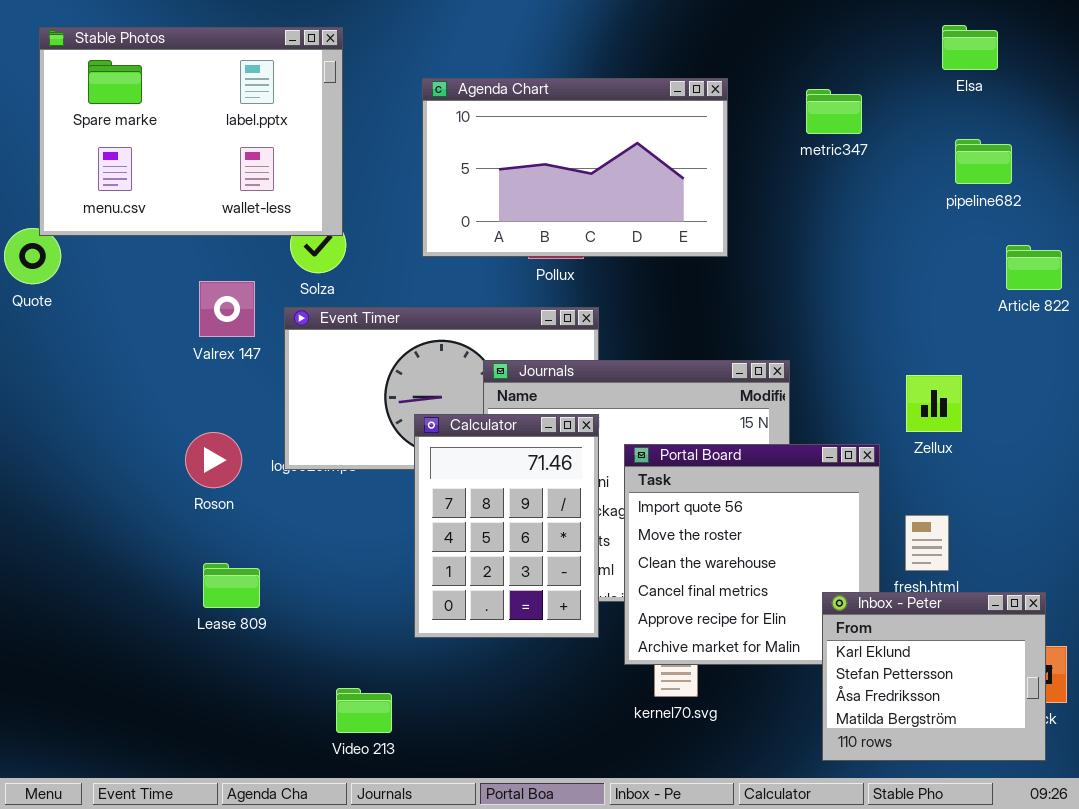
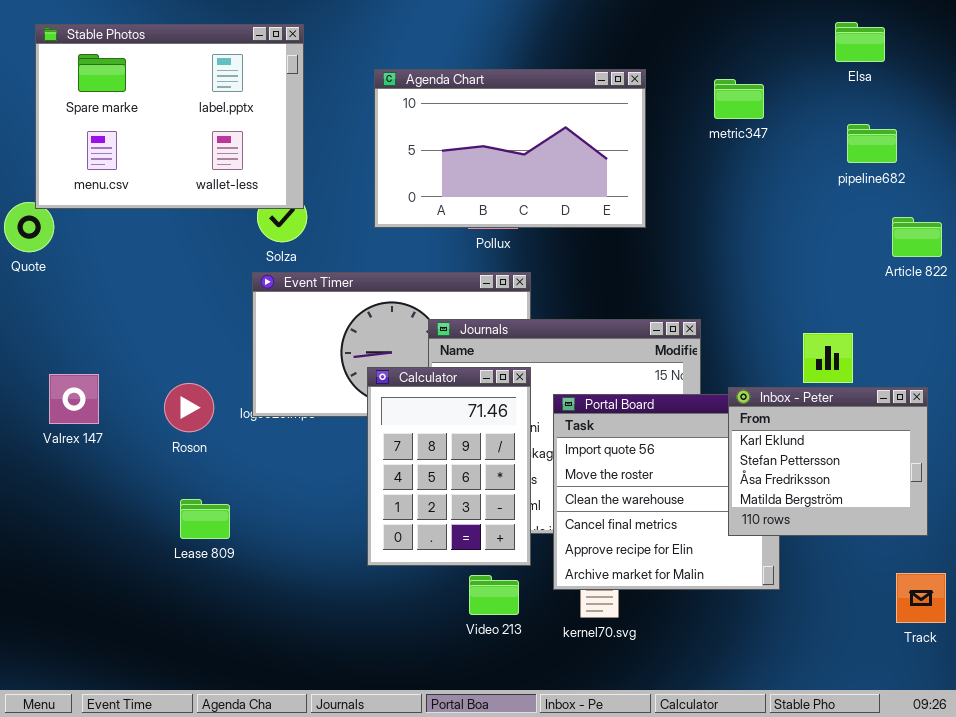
Valrex 147: [199,281,255,337] -> [49,374,99,424], moved
Inbox - Peter: [822,592,1046,761] -> [728,387,928,536], moved
Video 213: [336,688,392,733] -> [469,575,519,615], moved

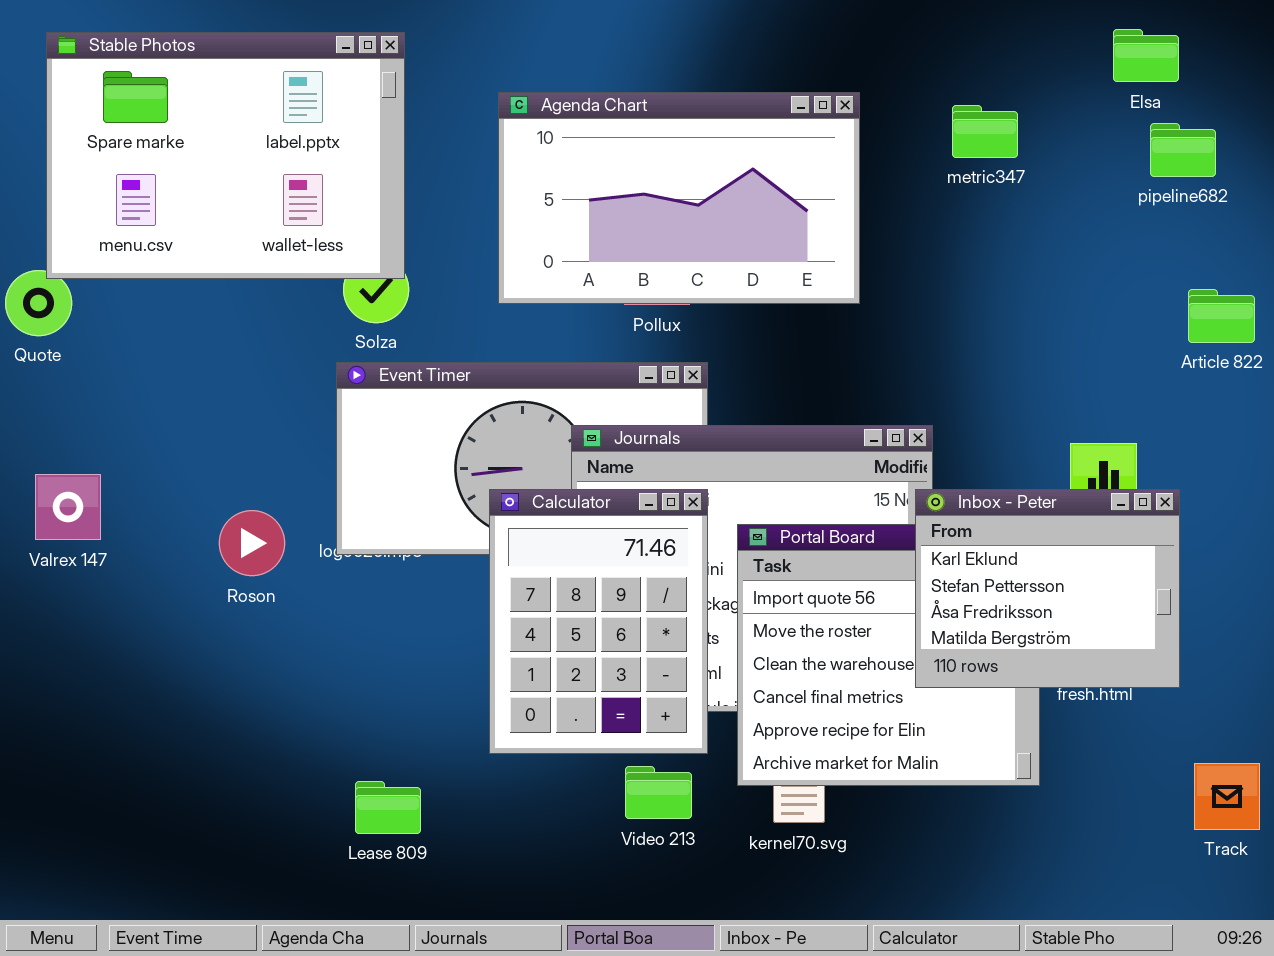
pipeline682: [847,124,897,163] -> [1150,123,1216,177], moved
Valrex 147: [49,374,99,424] -> [35,474,101,540], moved
Inbox - Peter: [728,387,928,536] -> [915,489,1180,688], moved
Lease 809: [180,499,230,539] -> [355,781,421,834], moved

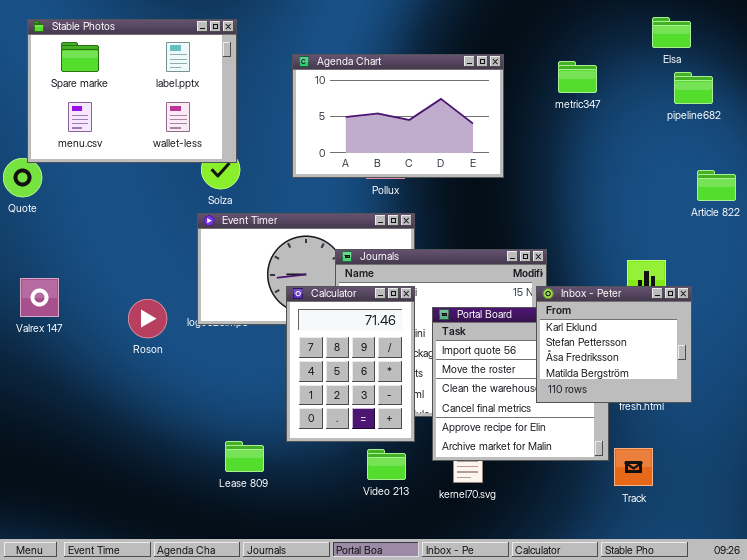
Track: [1194,763,1260,830] -> [614,448,653,486], moved
Lease 809: [355,781,421,834] -> [225,441,264,472], moved

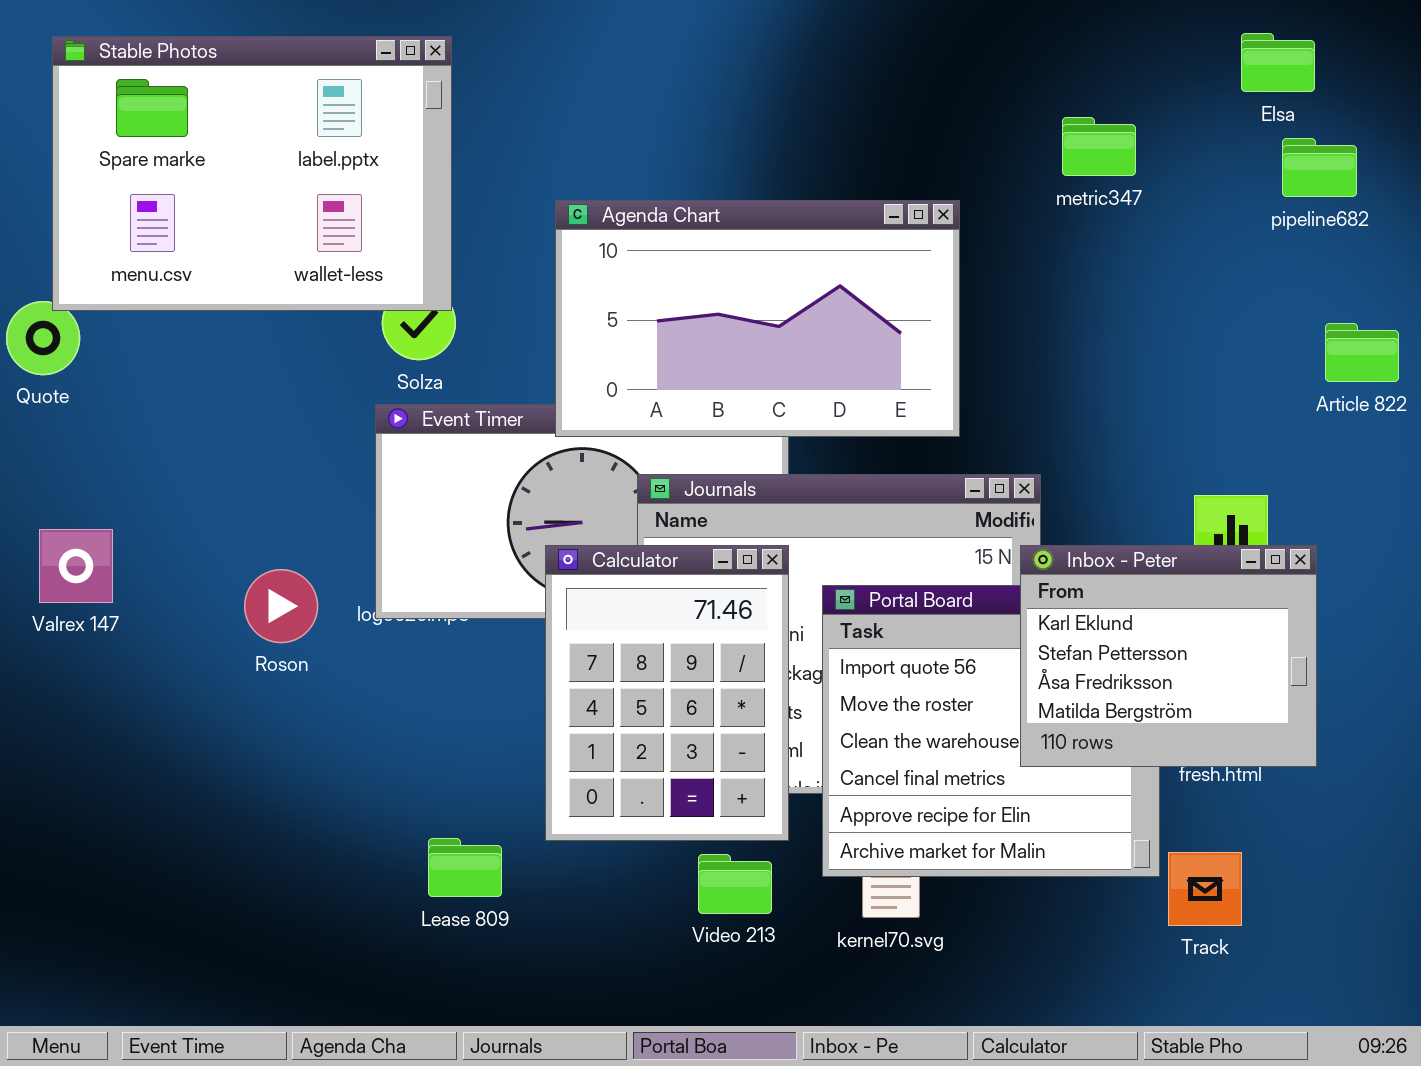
Agenda Chart: [292,54,504,178] -> [555,200,960,437], moved

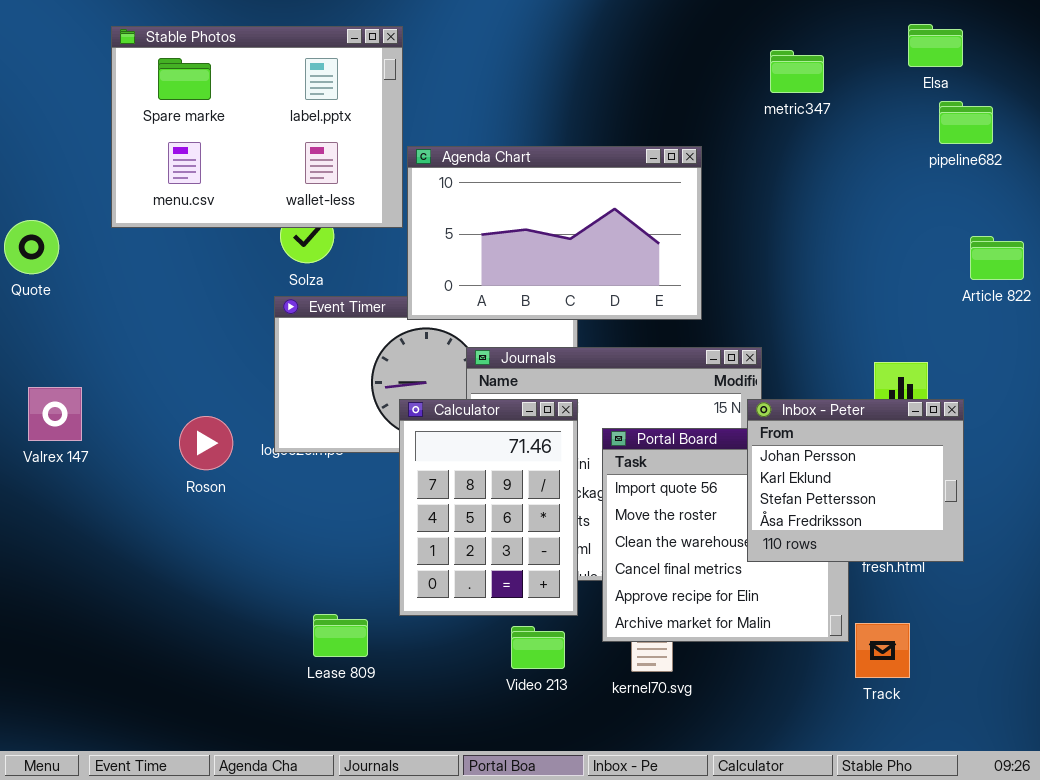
Stable Photos: [52,36,452,311] -> [111,26,403,228], moved
metric347: [1062,117,1136,176] -> [770,50,824,93], moved
Inbox - Peter: [1020,545,1317,767] -> [747,399,964,562], scrolled up 1 row

